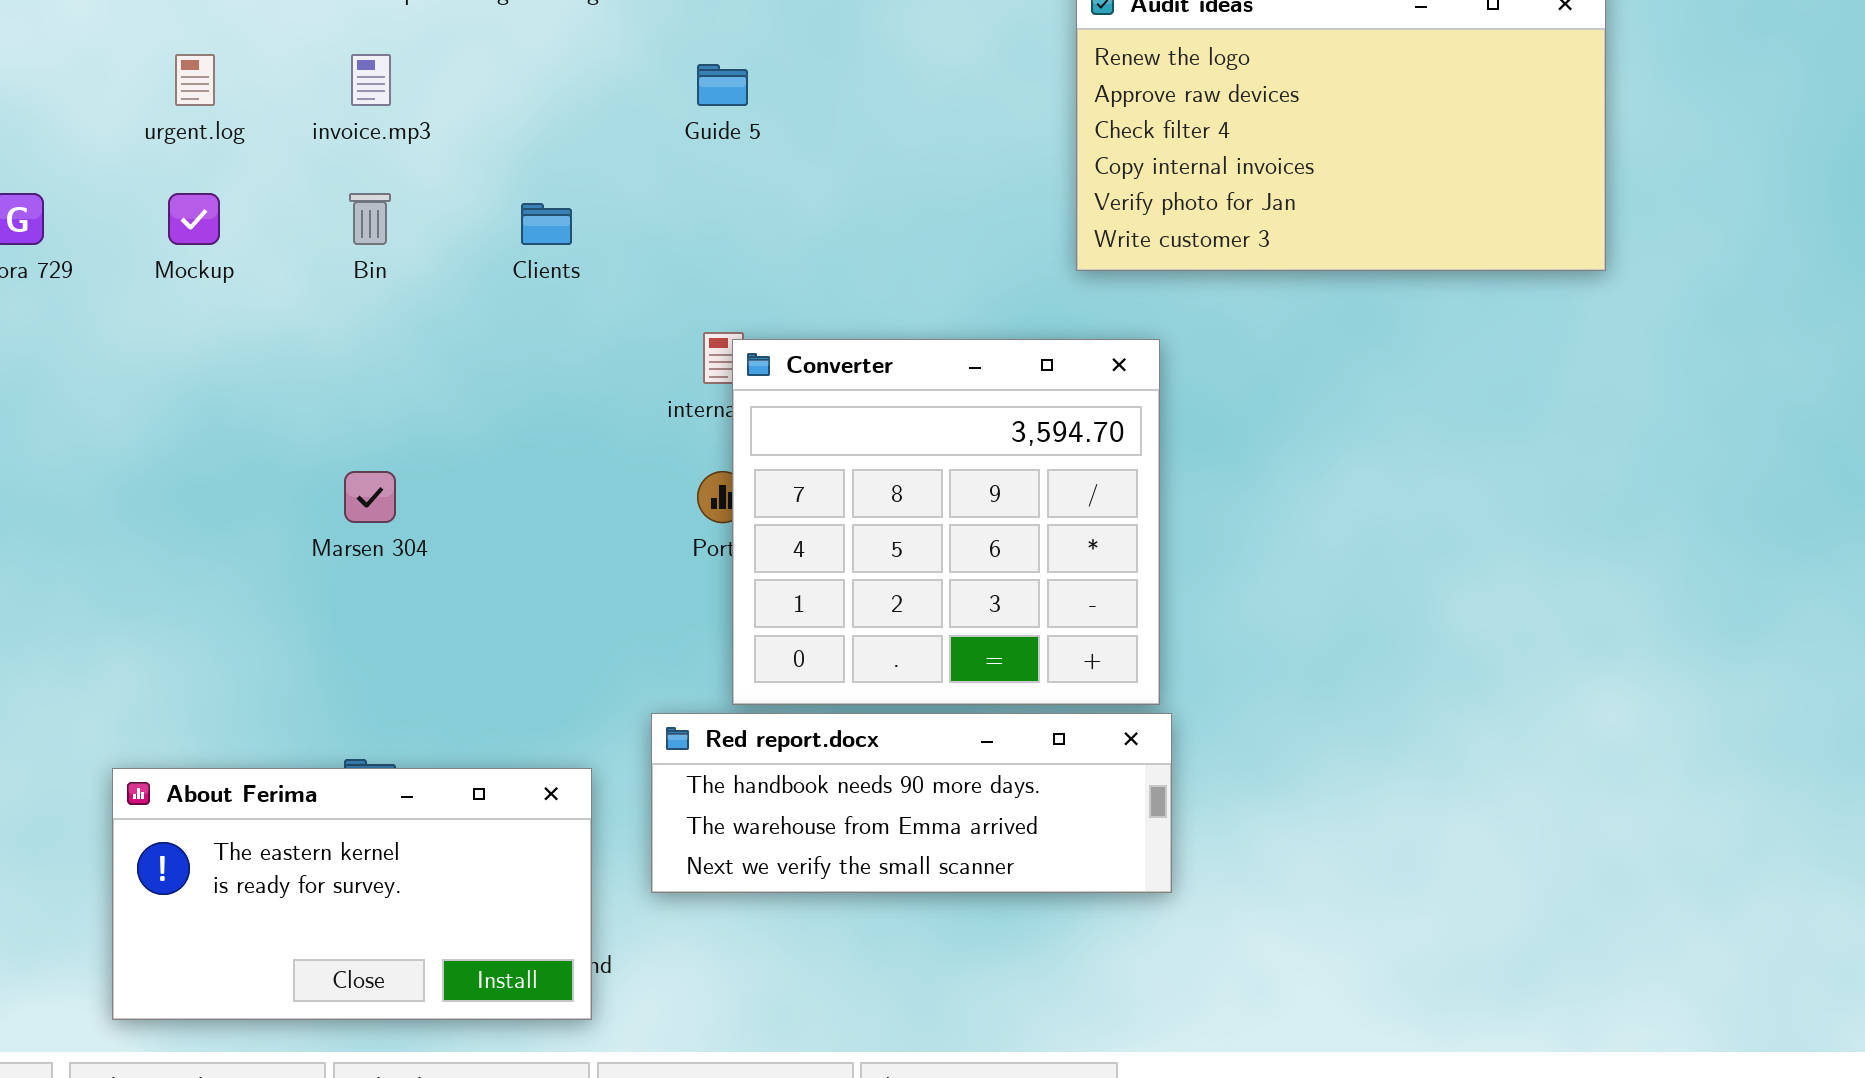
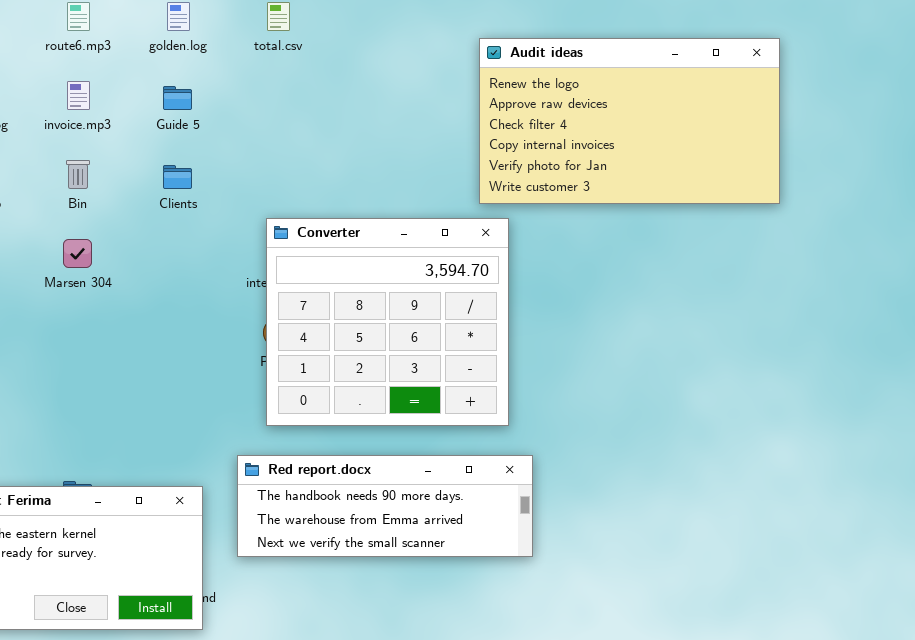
Guide 5: [697,64,748,106] -> [163,86,192,110], moved
Converter: [732,339,1160,705] -> [266,218,509,426], moved
Marsen 304: [344,471,396,523] -> [63,239,92,268], moved

